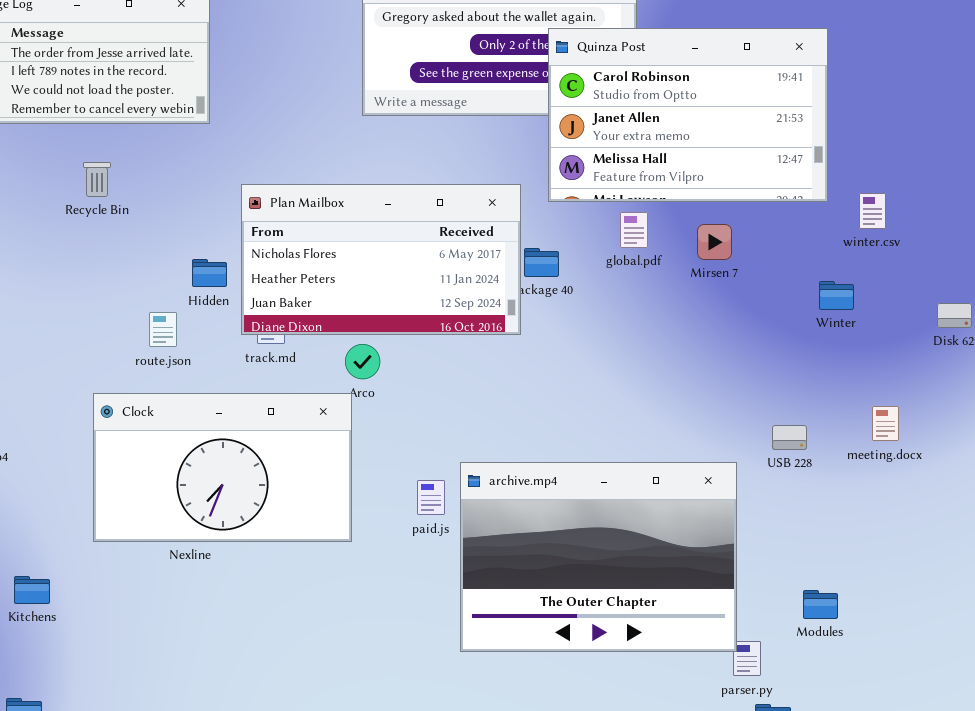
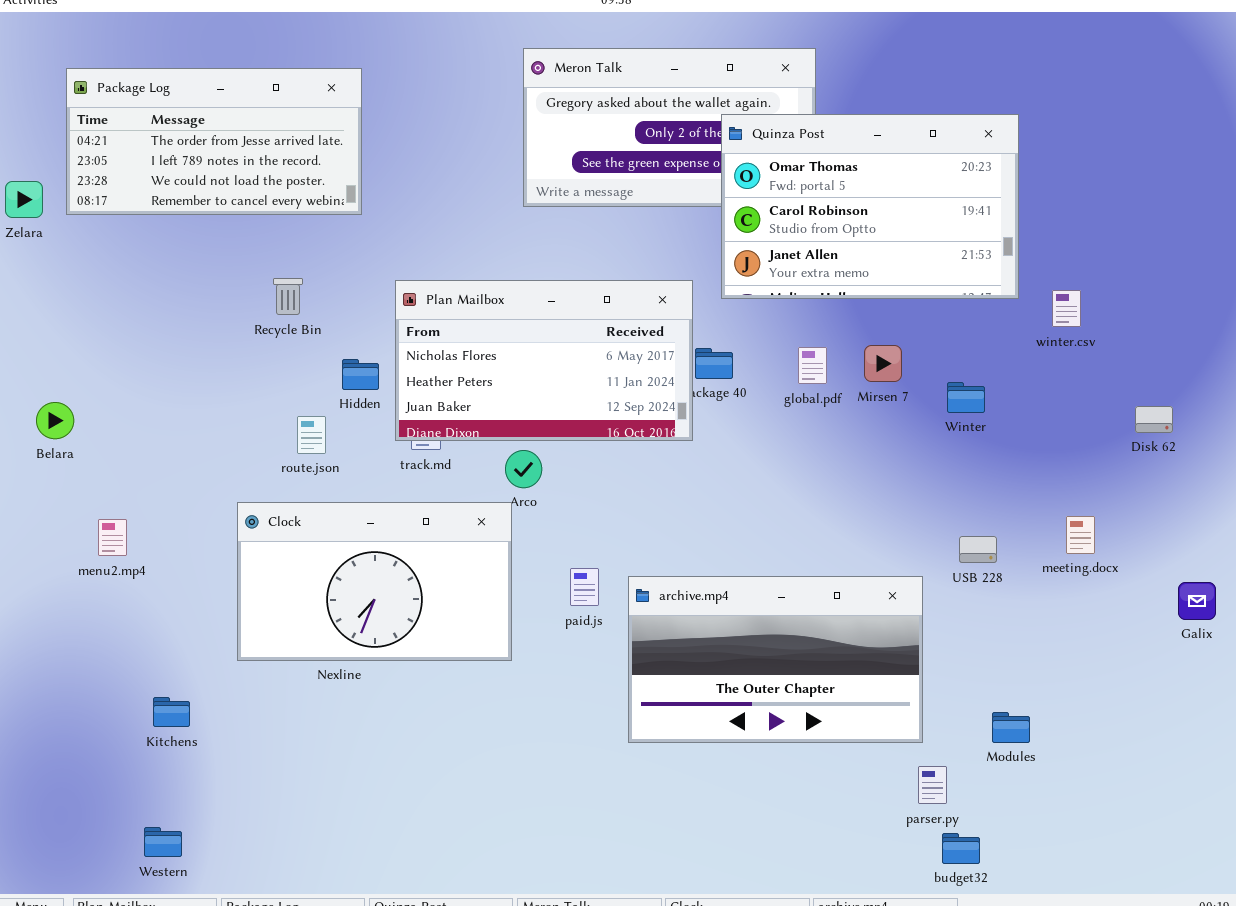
Quinza Post: [548,28,828,202] -> [721,114,1019,299], scrolled up 1 row
Recycle Bin: [83,162,111,197] -> [273,278,303,315], moved
global.pdf: [620,212,648,248] -> [798,347,827,384], moved
Mirsen 7: [697,224,732,260] -> [864,345,902,382], moved
Winter: [819,281,854,310] -> [947,382,985,413], moved
archive.mp4: [460,462,737,652] -> [628,576,923,743], resized
paid.js: [417,480,445,515] -> [570,568,599,606], moved

